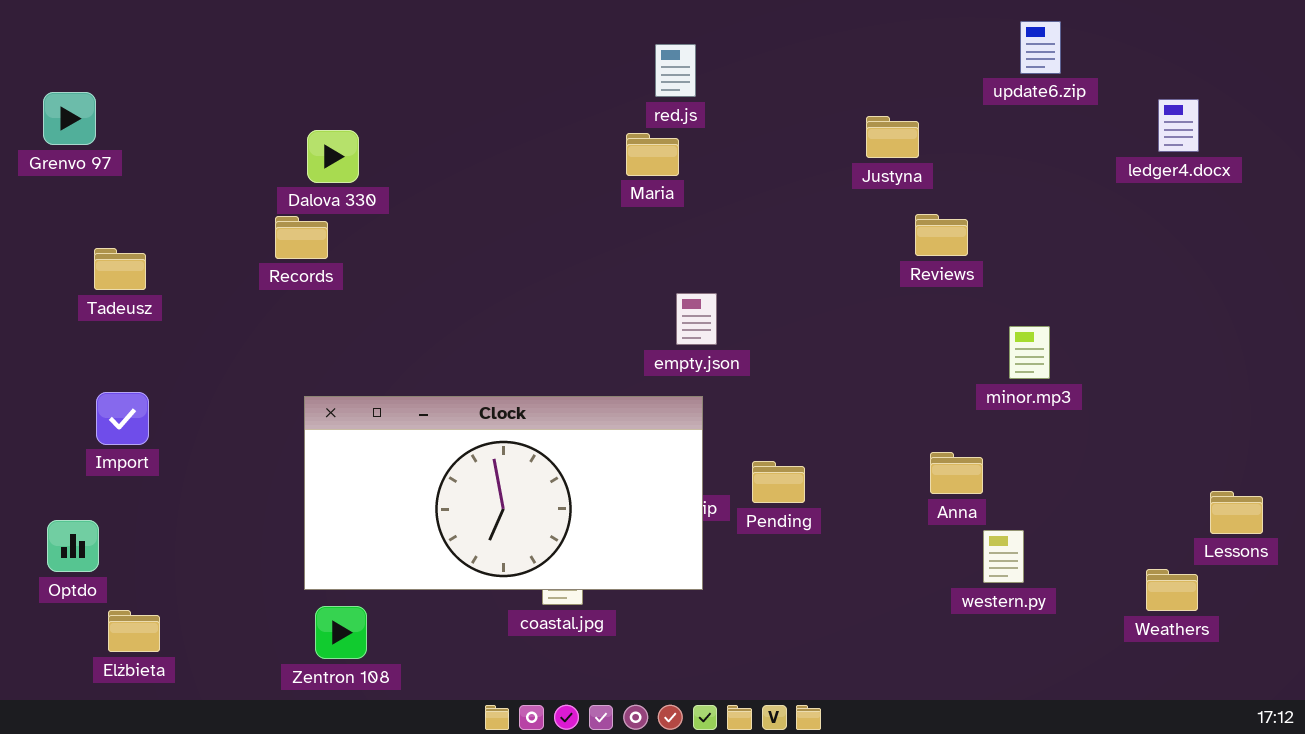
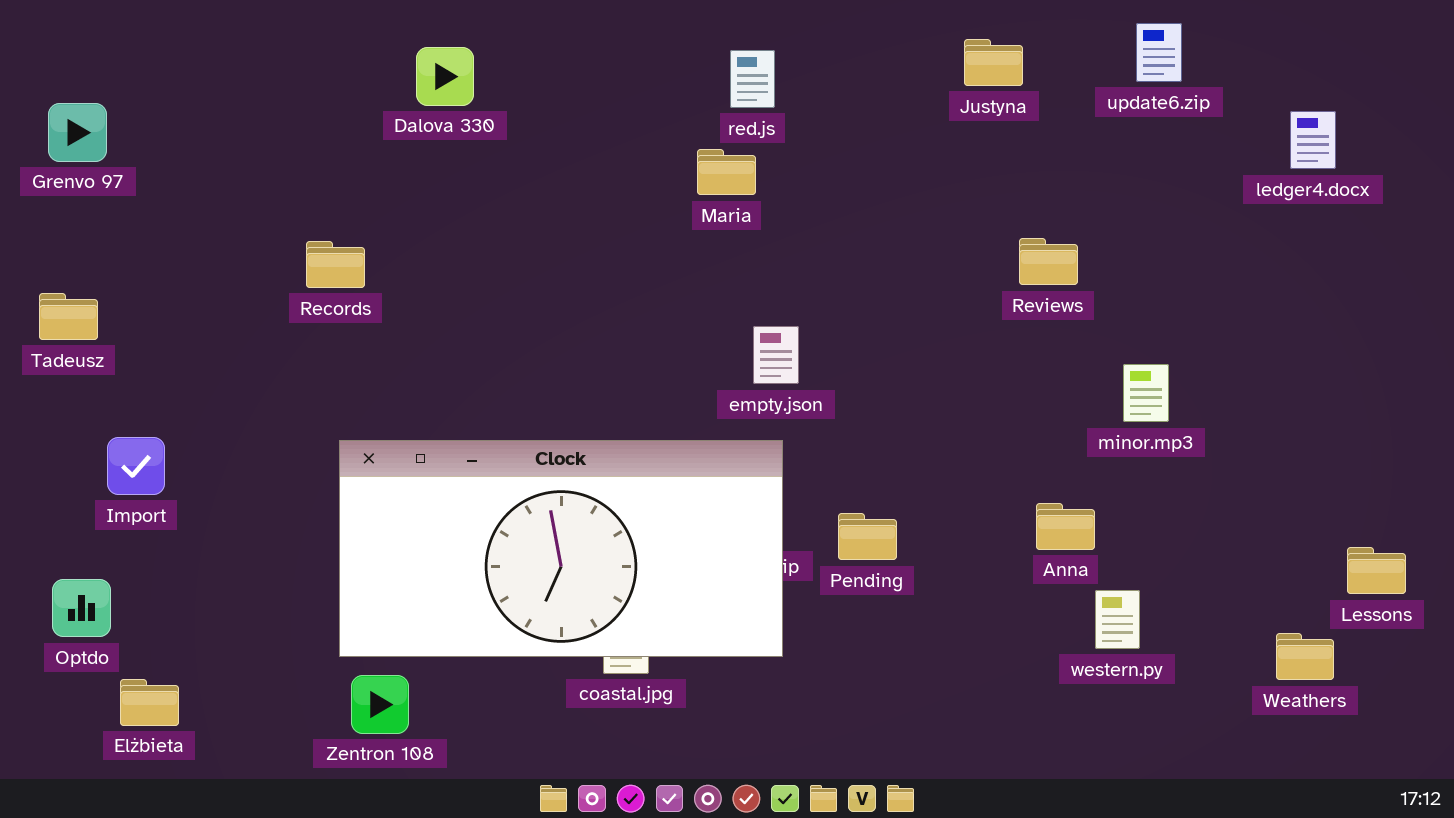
Justyna: [866,116,919,158] -> [964,39,1023,86], moved
Dalova 330: [307,130,359,183] -> [416,47,474,106], moved
Tadeusz: [94,248,146,290] -> [39,293,98,340], moved

